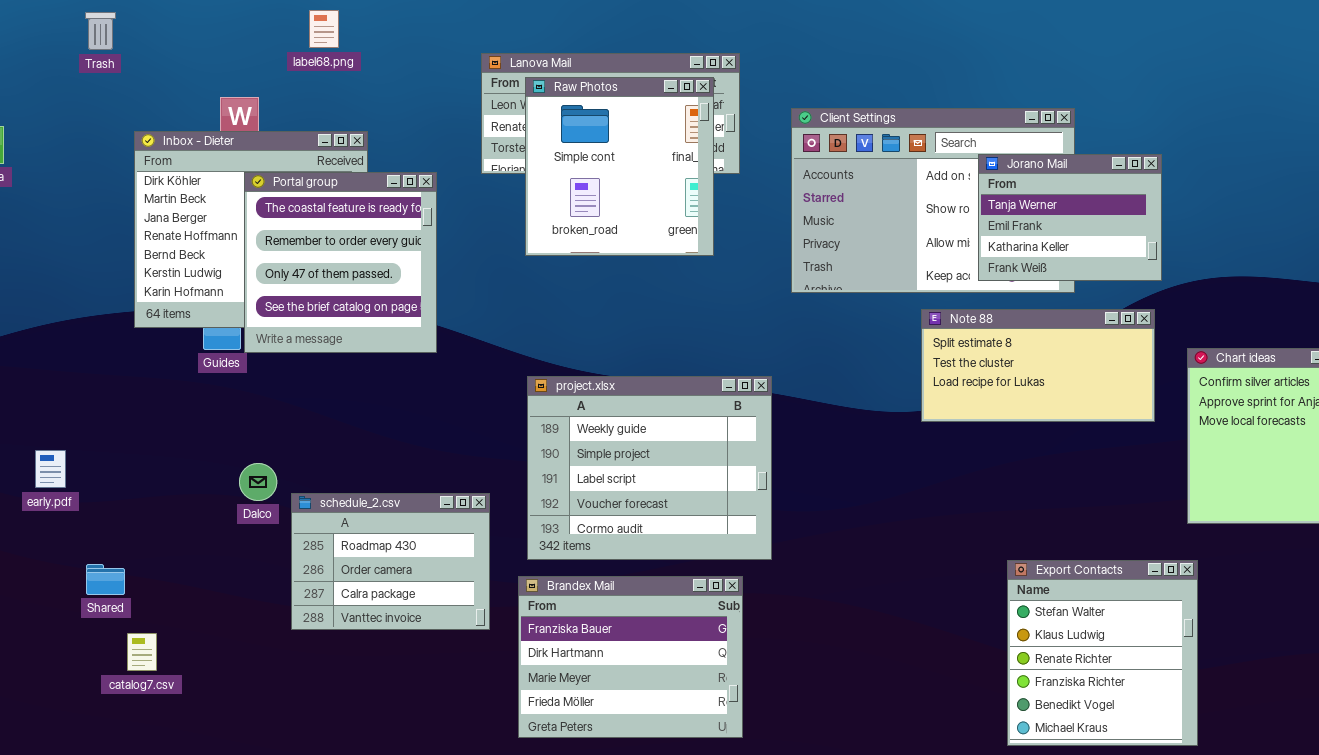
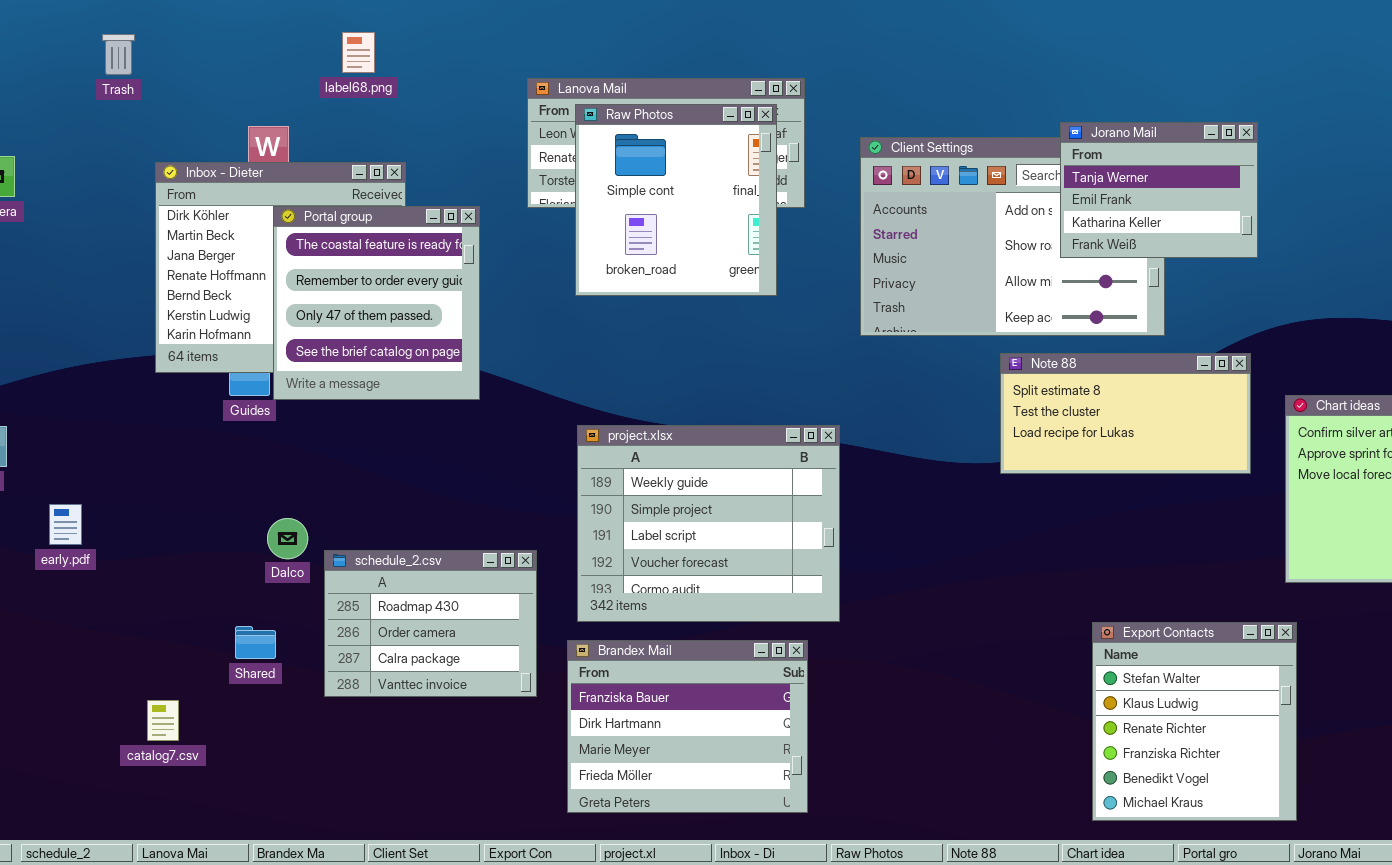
Jorano Mail: [978,154,1162,281] -> [1060,122,1258,258], moved
Shared: [86,564,125,595] -> [235,626,276,659], moved

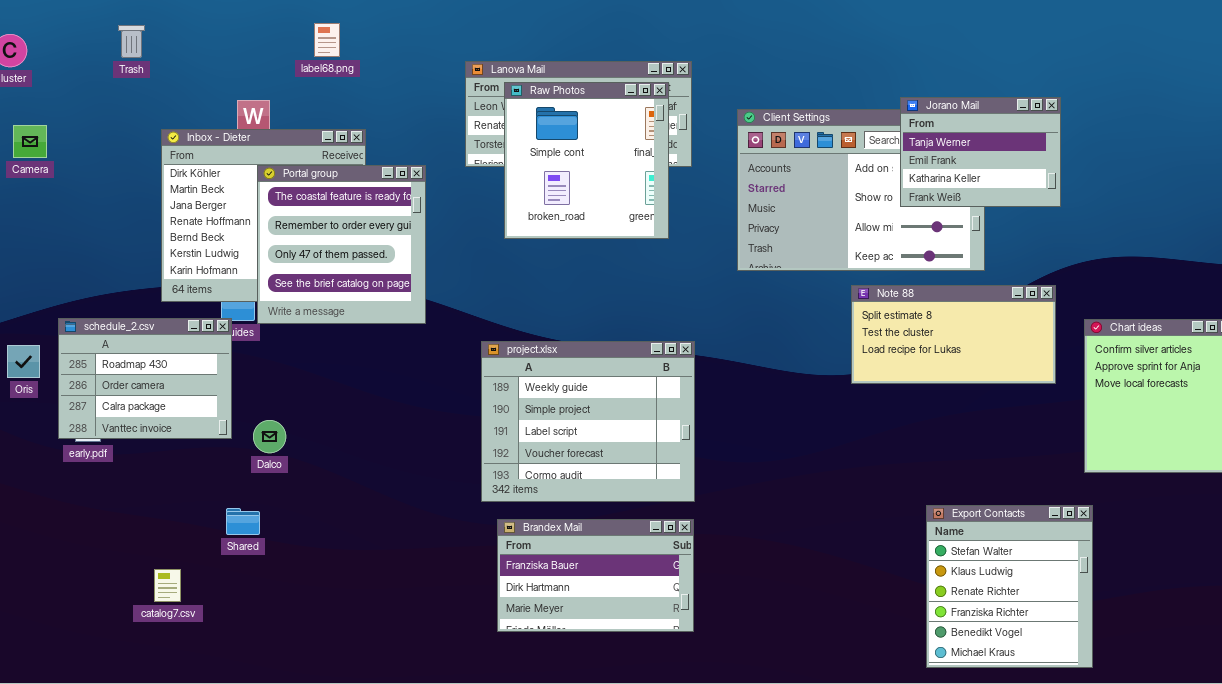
project.xlsx: [577,425,840,622] -> [481,341,695,502], moved
schedule_2.csv: [324,550,537,697] -> [58,318,232,439], moved
Brandex Mail: [567,640,808,813] -> [497,519,694,632], resized

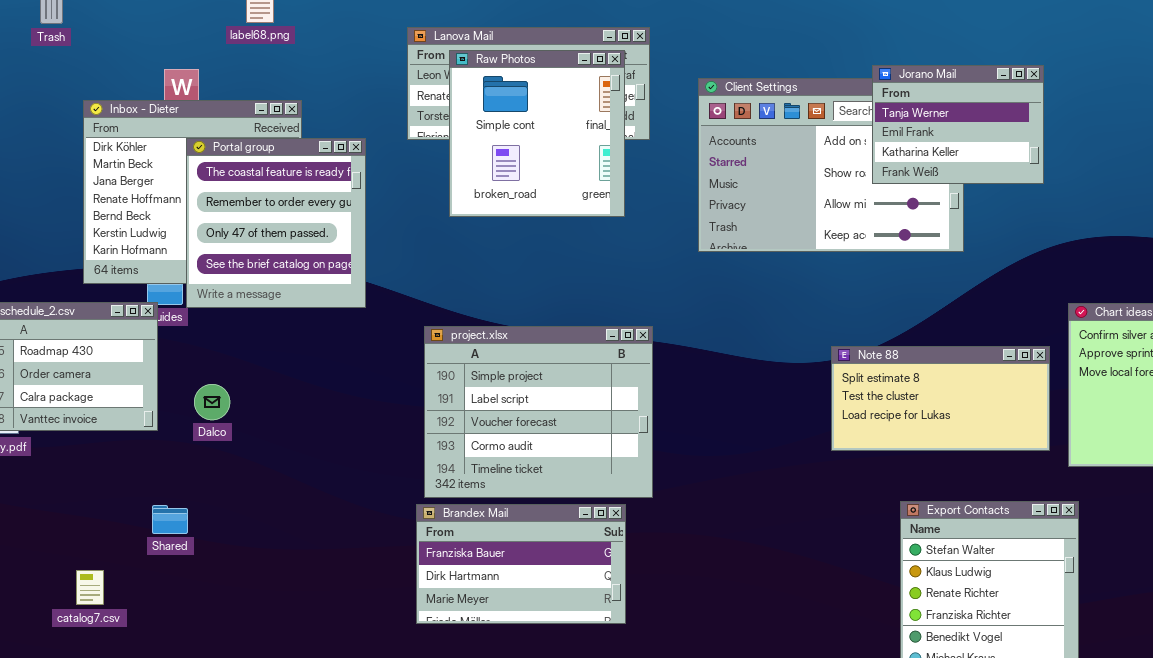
Note 88: [851,285,1056,384] -> [831,346,1050,451], moved
project.xlsx: [481,341,695,502] -> [424,326,653,498], scrolled down 1 row
Dalco: [253,420,286,453] -> [194,384,230,420], moved
Brandex Mail: [497,519,694,632] -> [416,504,626,624], moved

